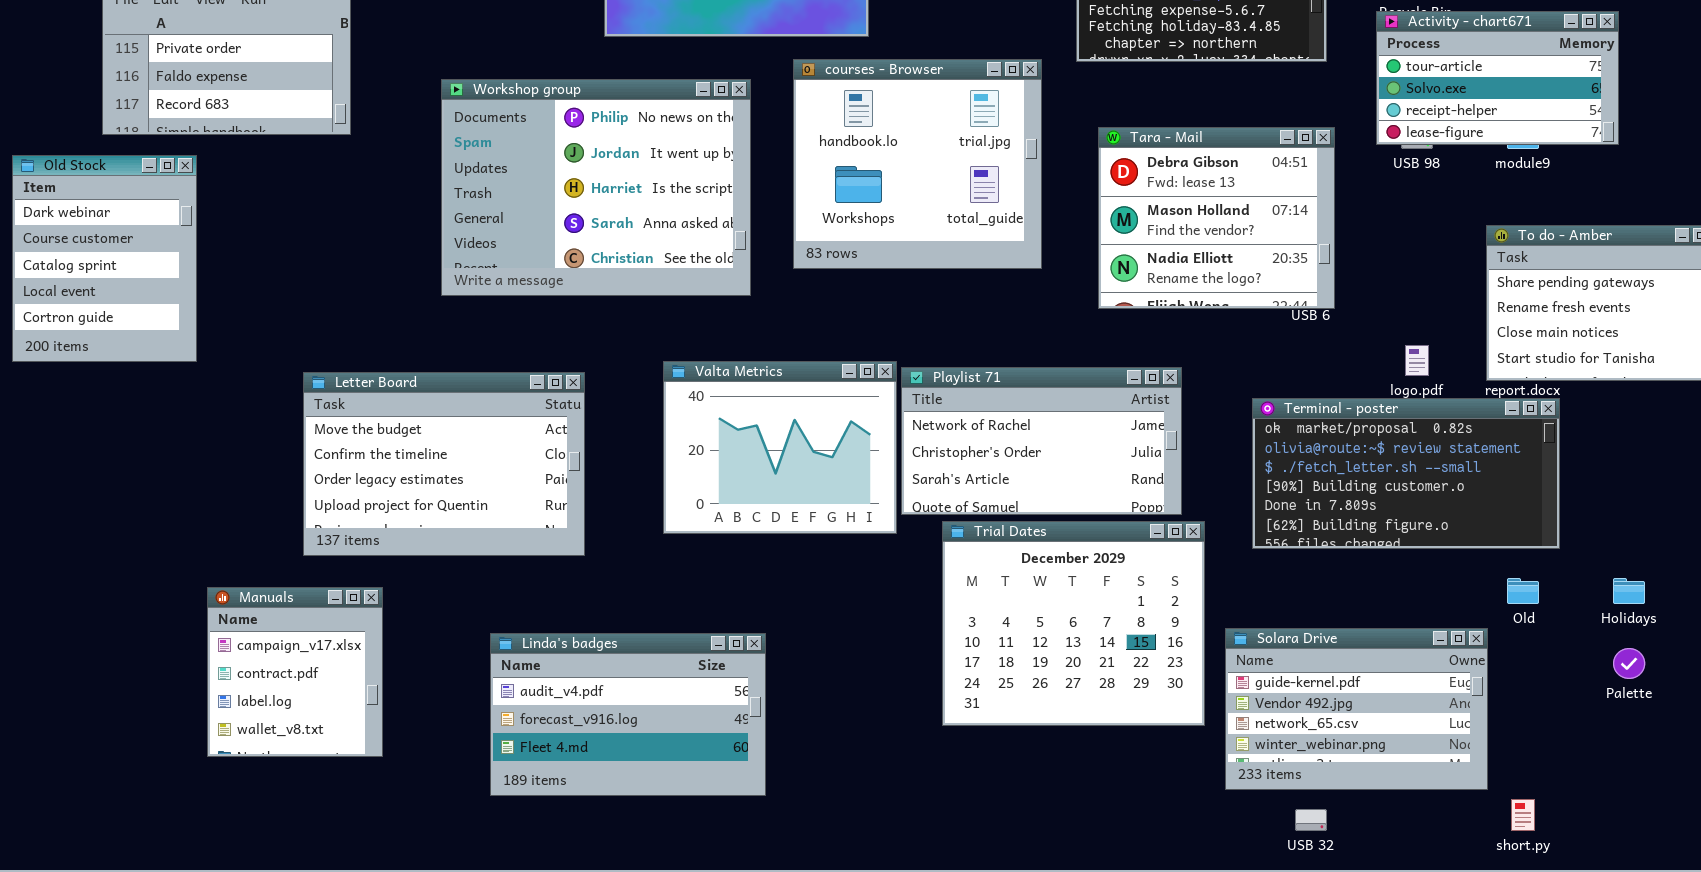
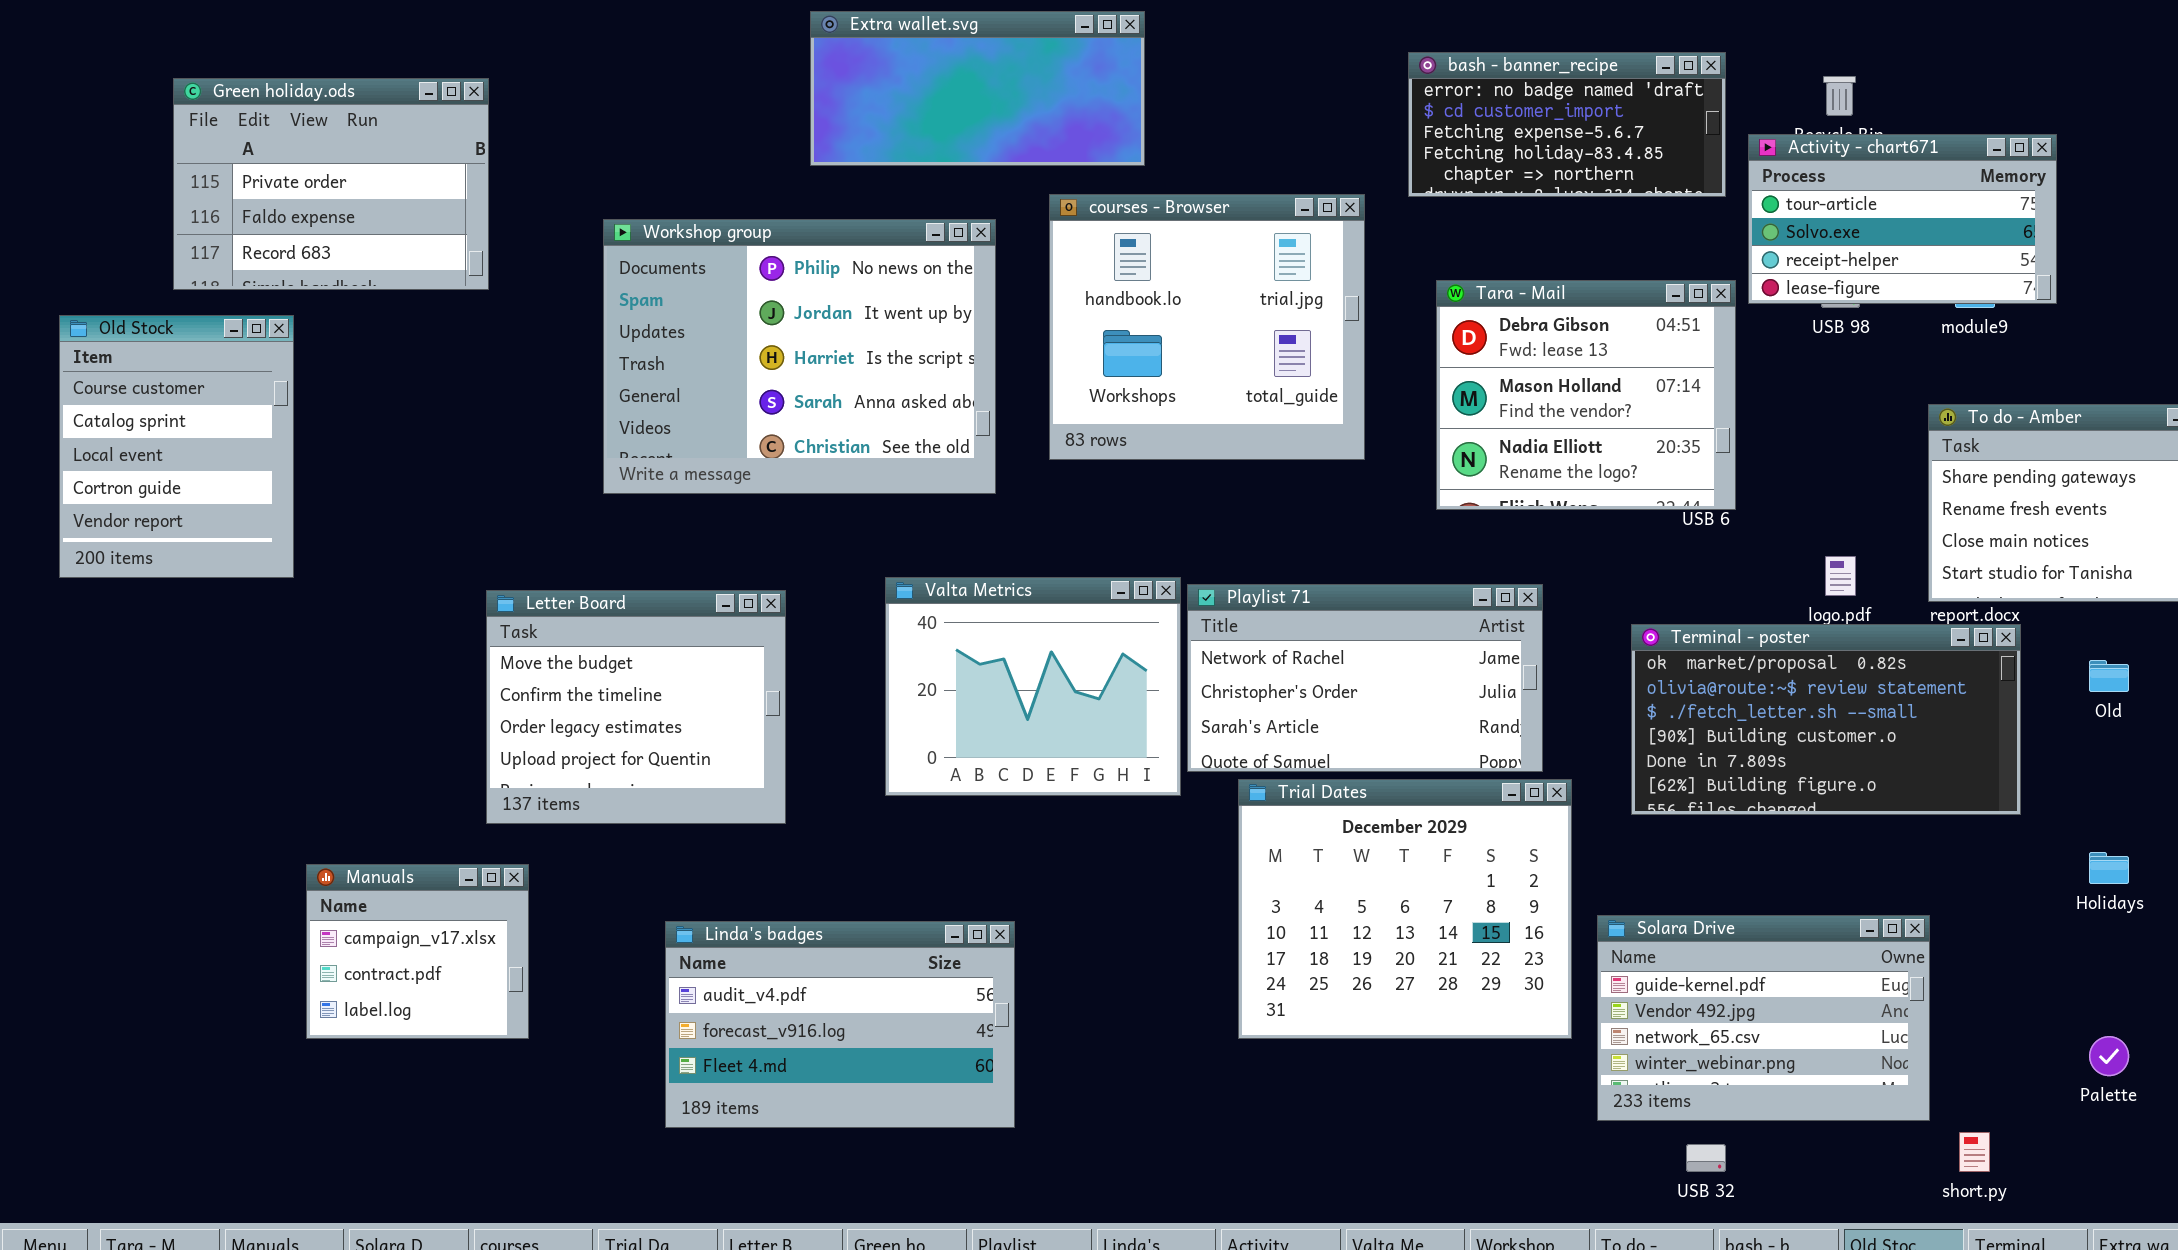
Activity - chart671: [1376,11,1619,145] -> [1748,134,2057,304], moved
Old Stock: [12,155,197,362] -> [59,315,294,578], scrolled down 1 row
Letter Board: [303,372,585,556] -> [486,590,786,824], resized
Old: [1507,578,1539,604] -> [2089,660,2129,692], moved
Manuals: [207,587,383,757] -> [306,864,529,1039], resized
Palette: [1613,648,1645,679] -> [2089,1036,2129,1076], moved

